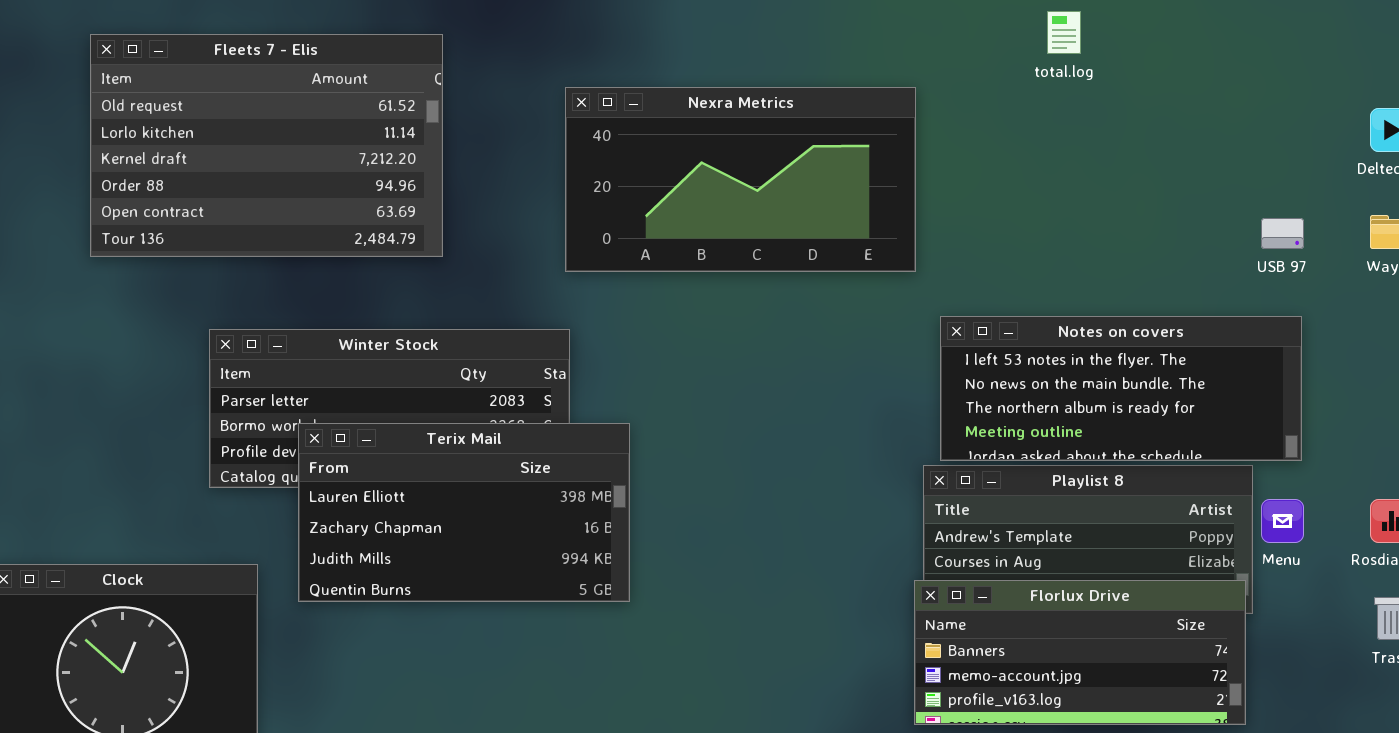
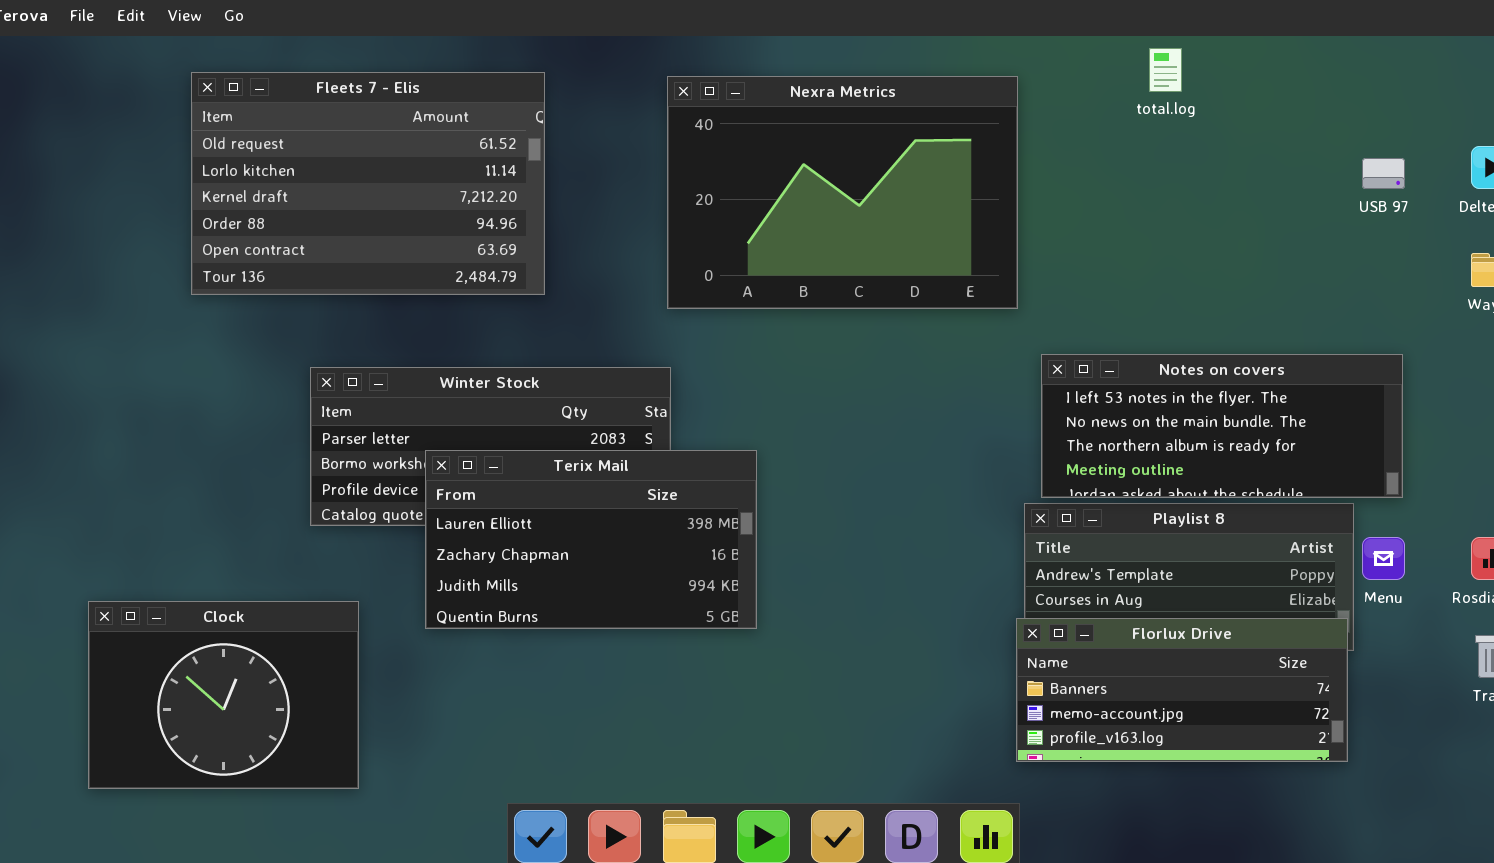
Nexra Metrics: [565,87,916,272] -> [667,76,1018,309], resized
USB 97: [1261,218,1304,249] -> [1362,158,1405,189], moved
Terix Mail: [298,423,630,602] -> [425,450,757,629], moved

